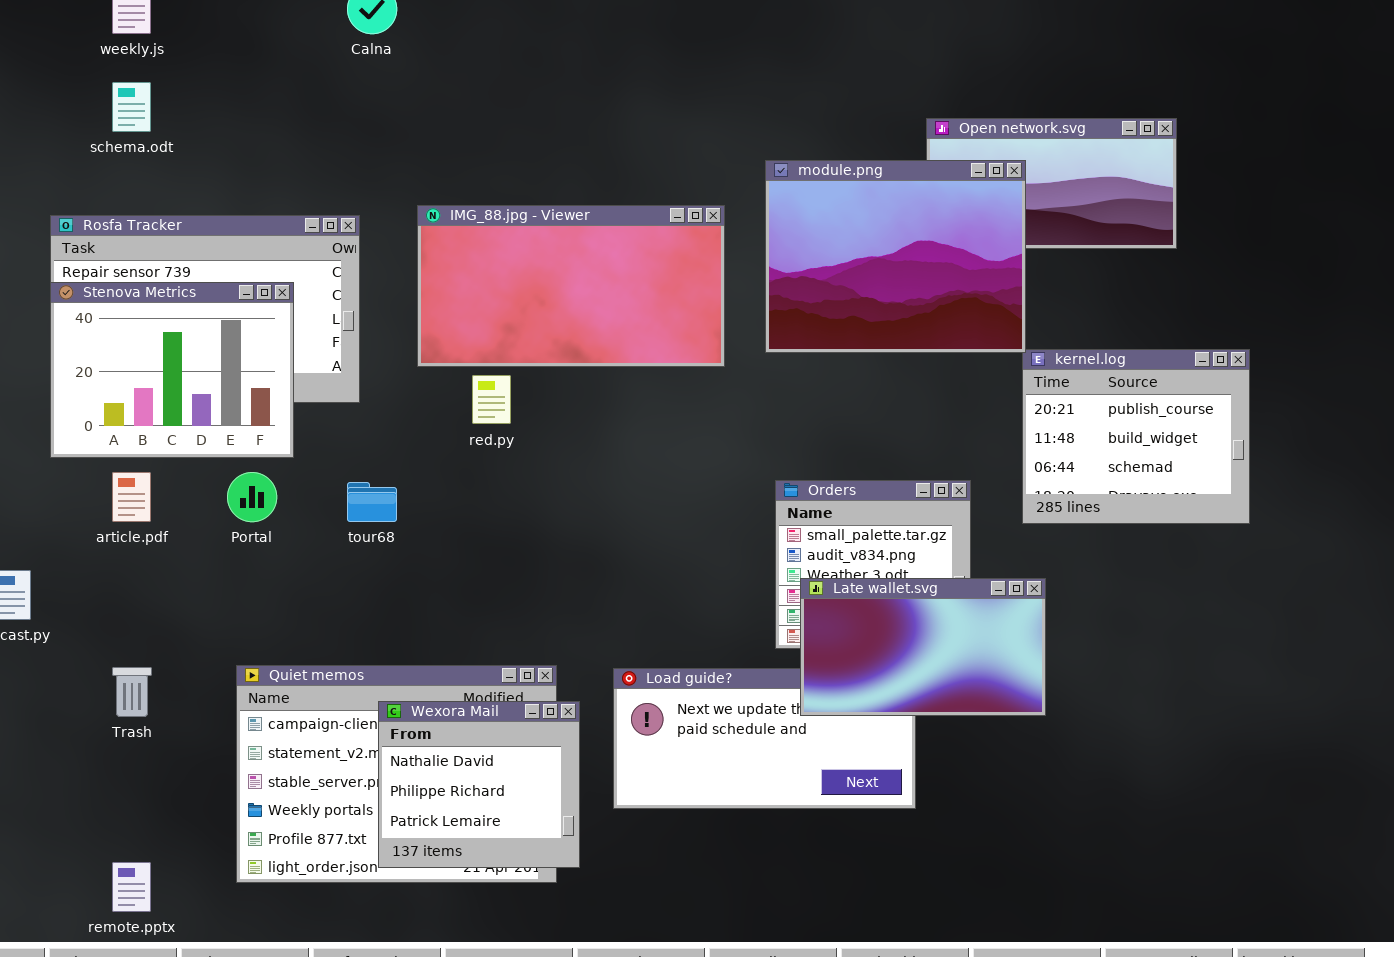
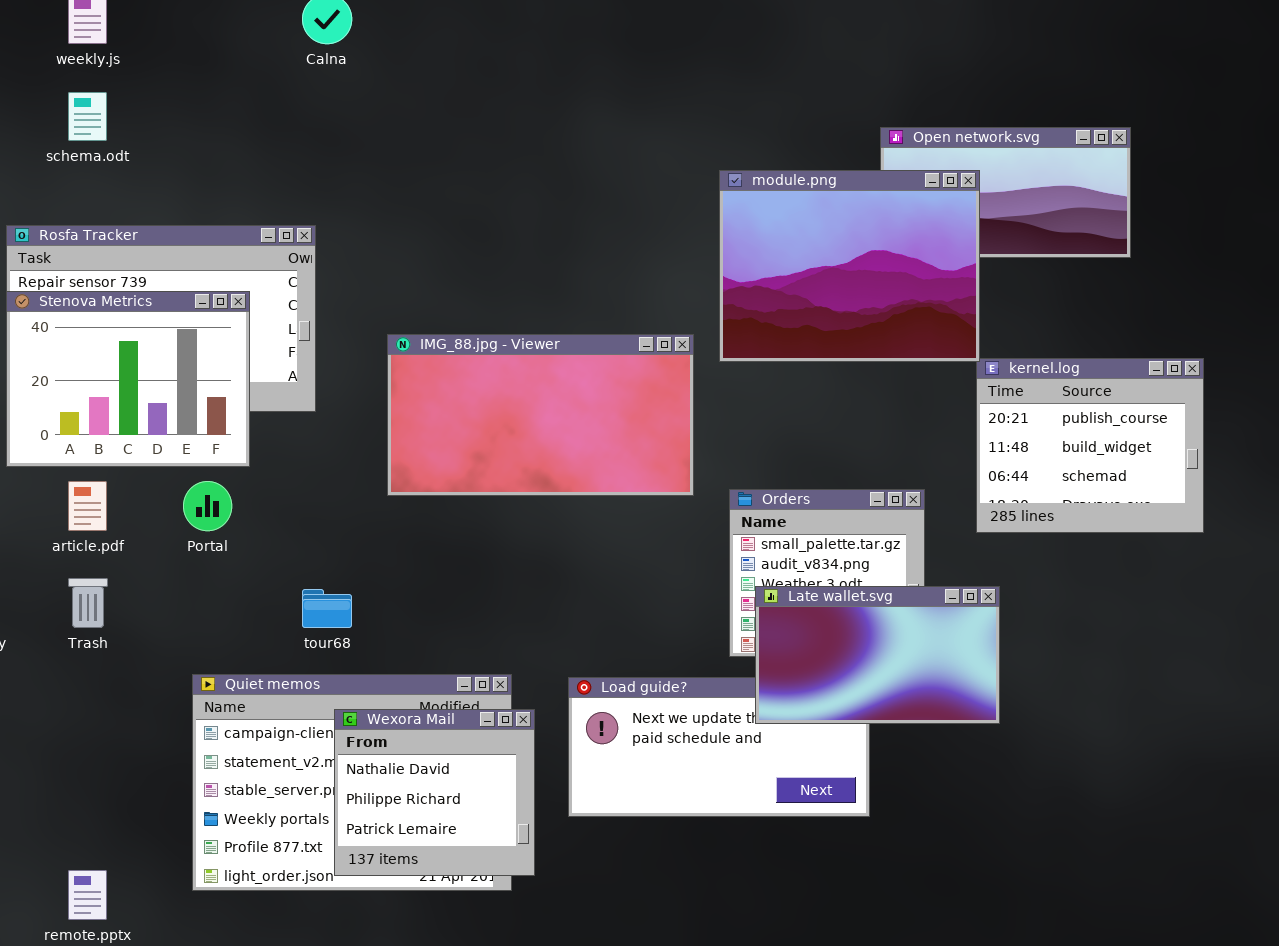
IMG_88.jpg - Viewer: [417,205,725,367] -> [387,334,694,496], moved
tour68: [347,482,397,522] -> [302,589,352,628], moved
Trash: [112,667,152,717] -> [68,578,108,628], moved

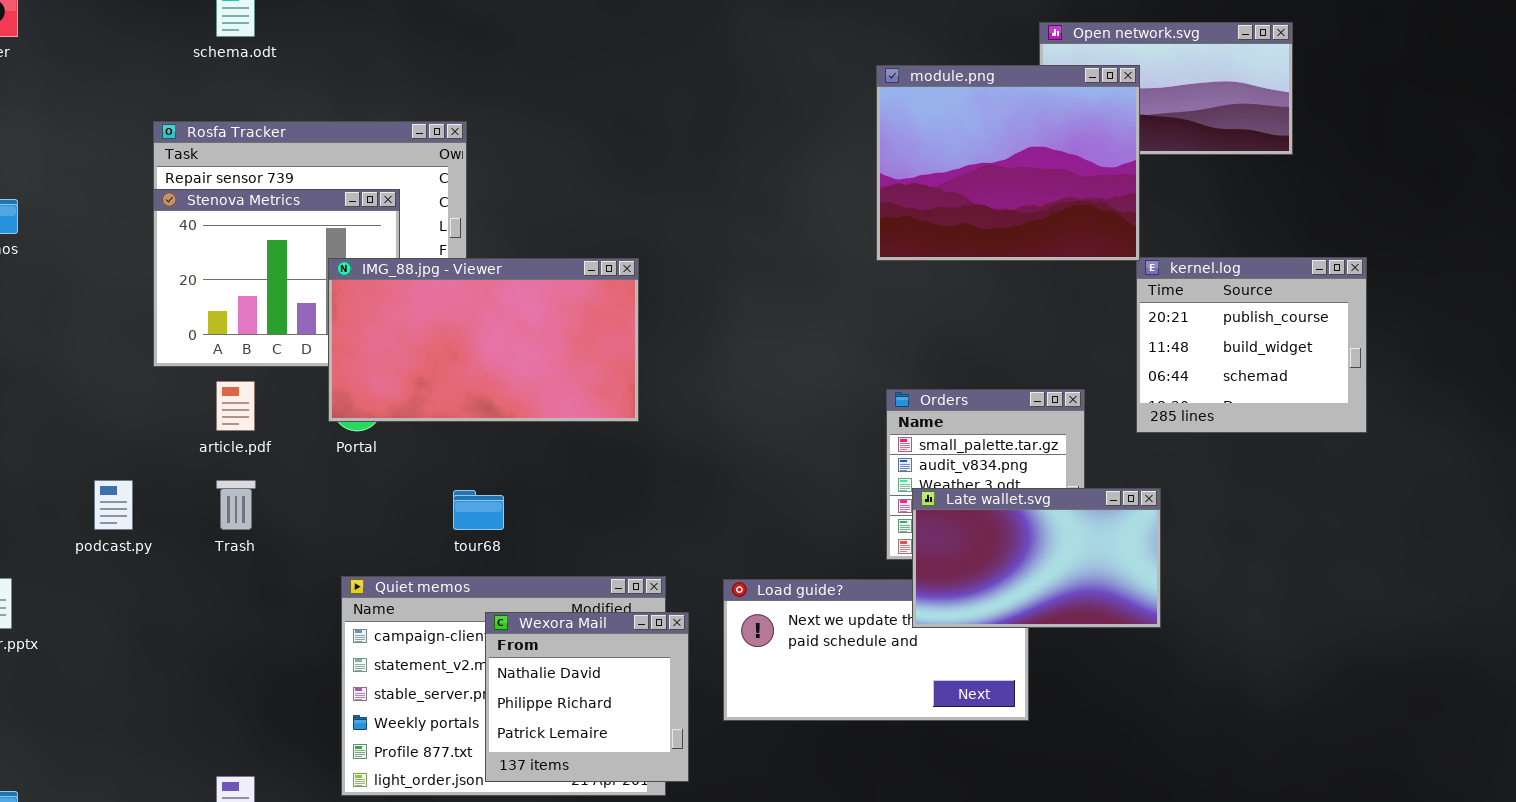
IMG_88.jpg - Viewer: [387,334,694,496] -> [328,258,639,422], moved

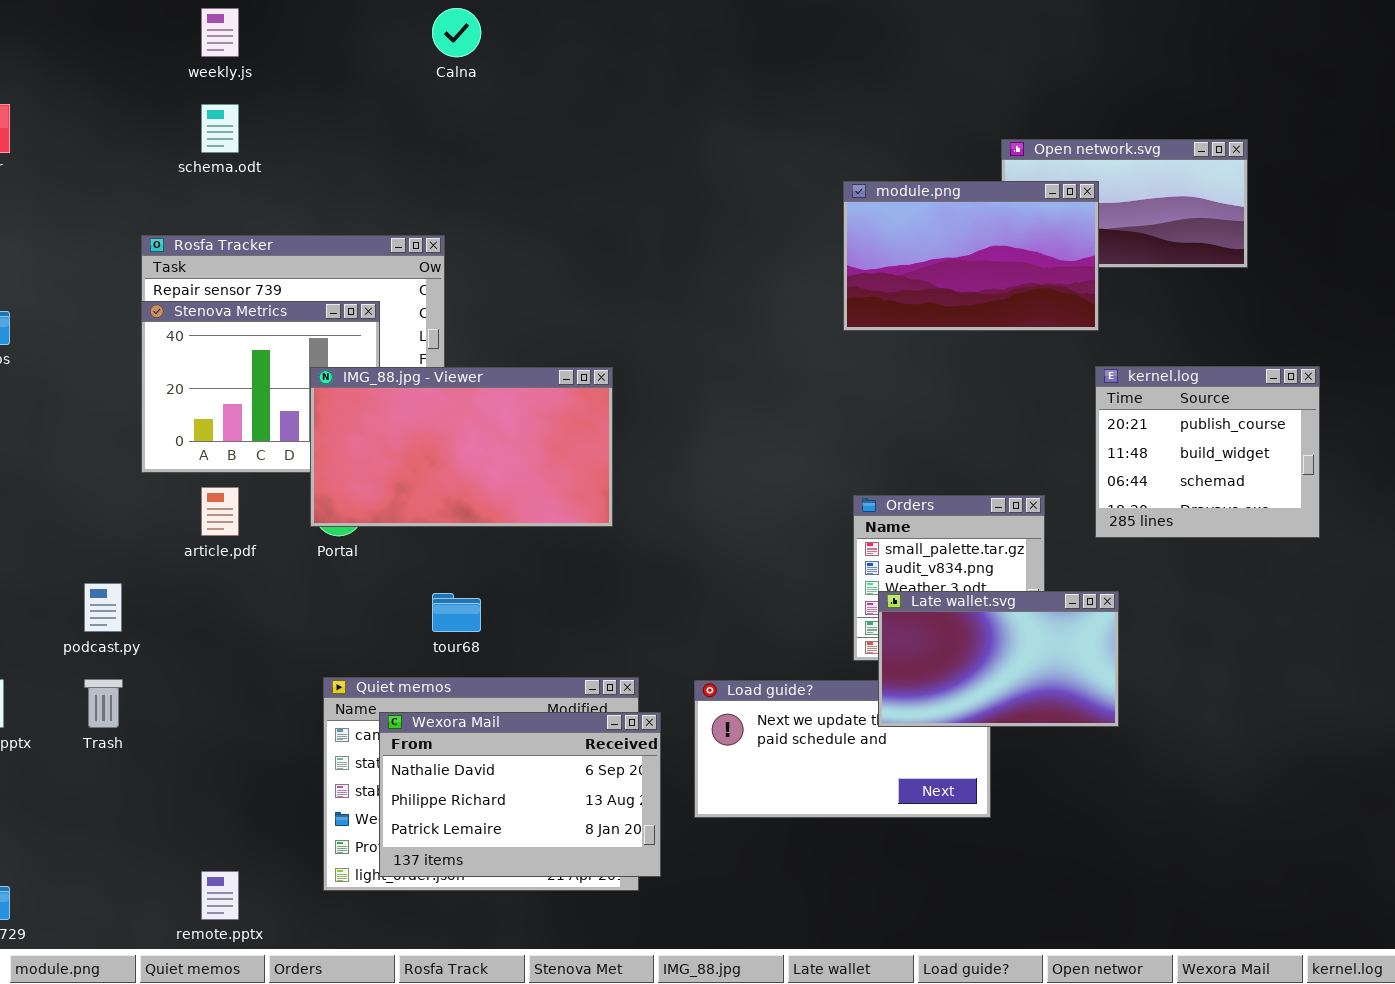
module.png: [876,65,1140,261] -> [843,181,1099,331], resized
Trash: [216,480,256,530] -> [84,679,123,728], moved
Wexora Mail: [485,612,689,782] -> [379,712,661,877], resized

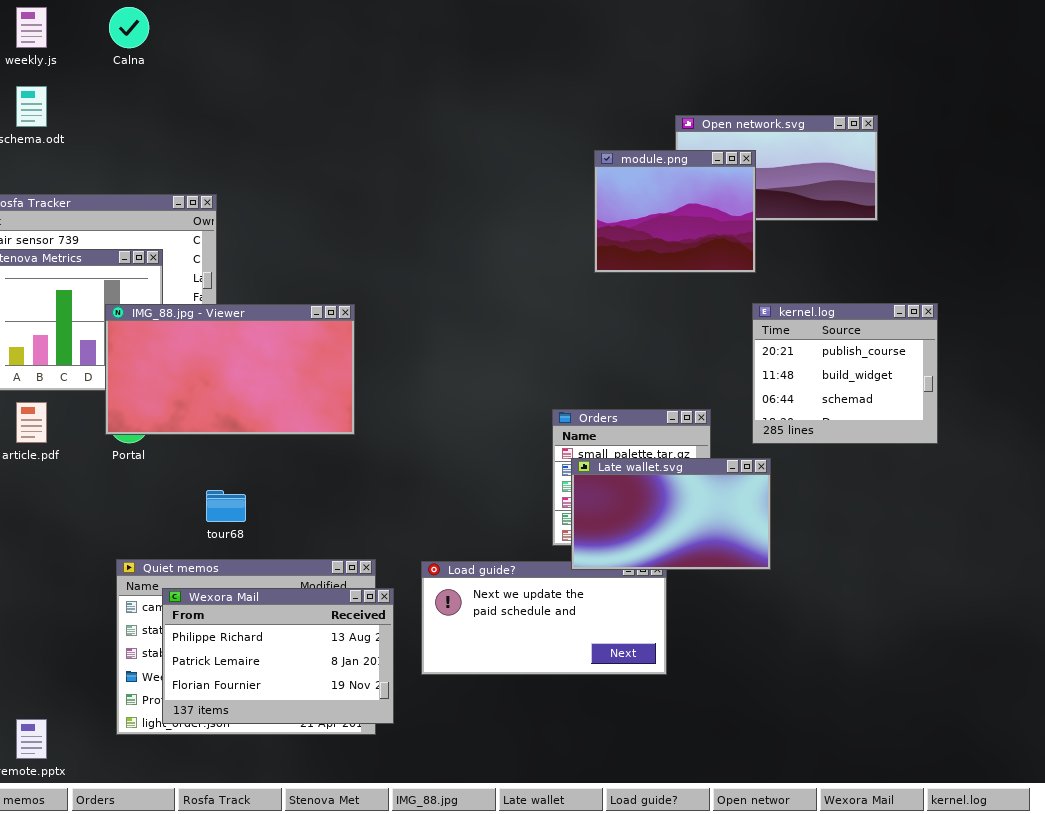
Calna: [432,8,481,57] -> [109,7,149,48], moved
module.png: [843,181,1099,331] -> [594,150,756,273], resized
Late wallet.svg: [878,591,1119,727] -> [571,458,771,570], moved
Wexora Mail: [379,712,661,877] -> [162,588,394,724], scrolled down 1 row

